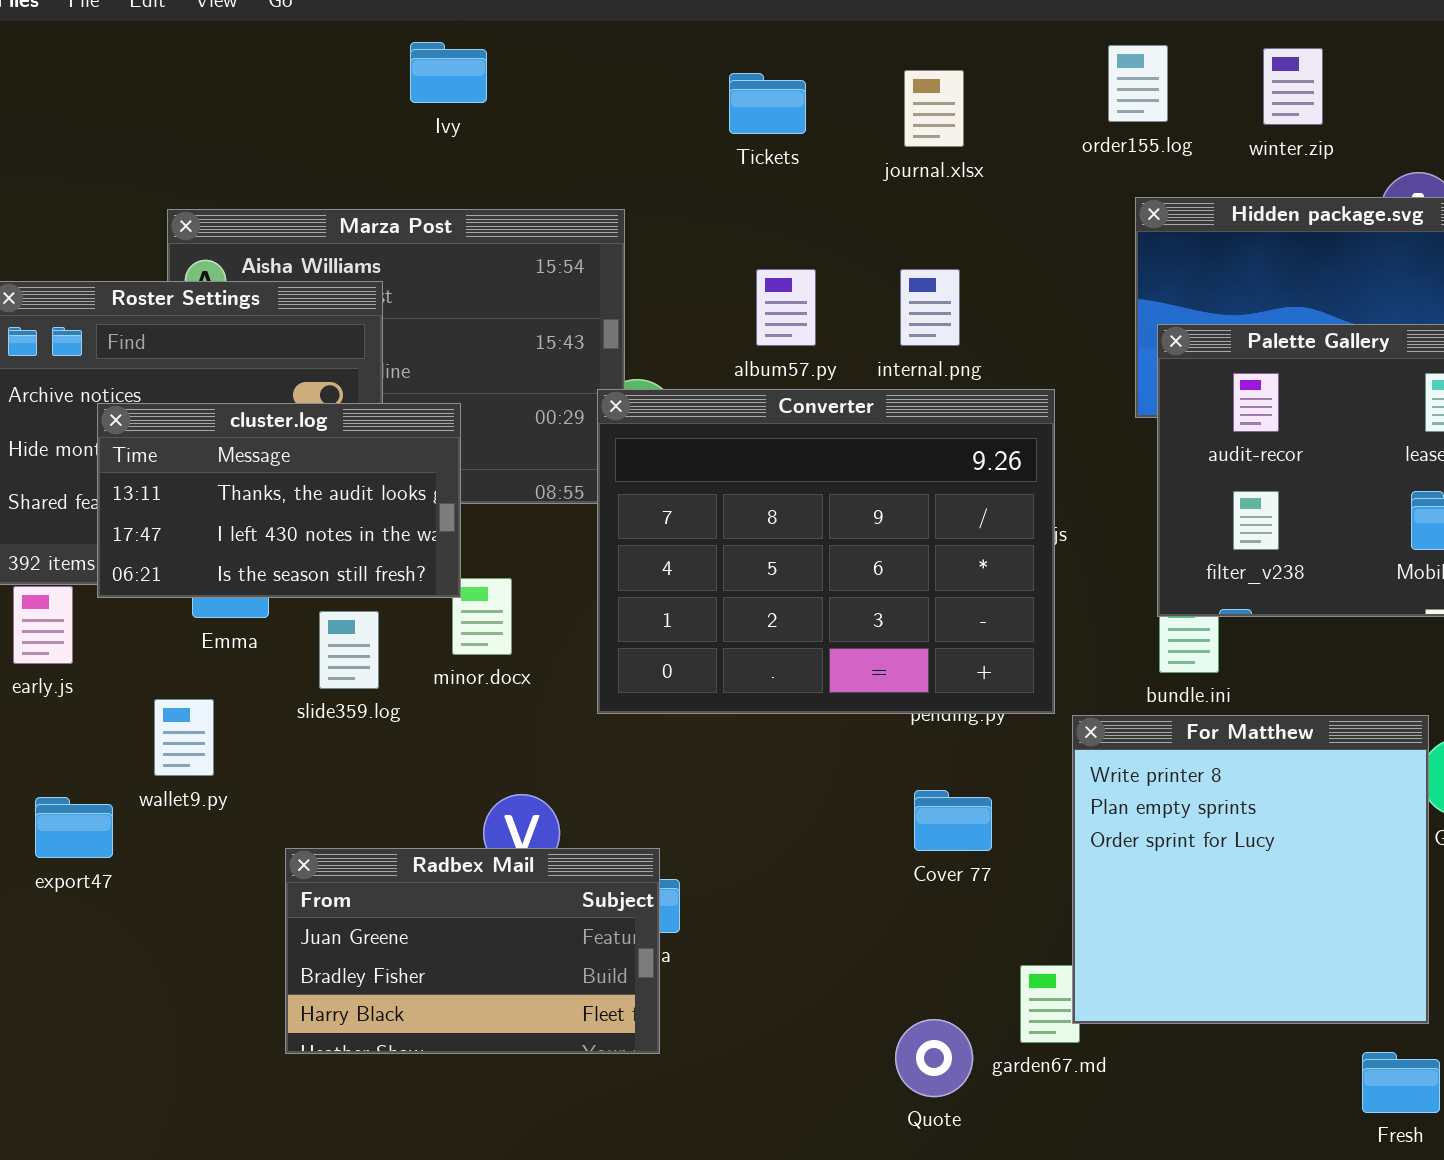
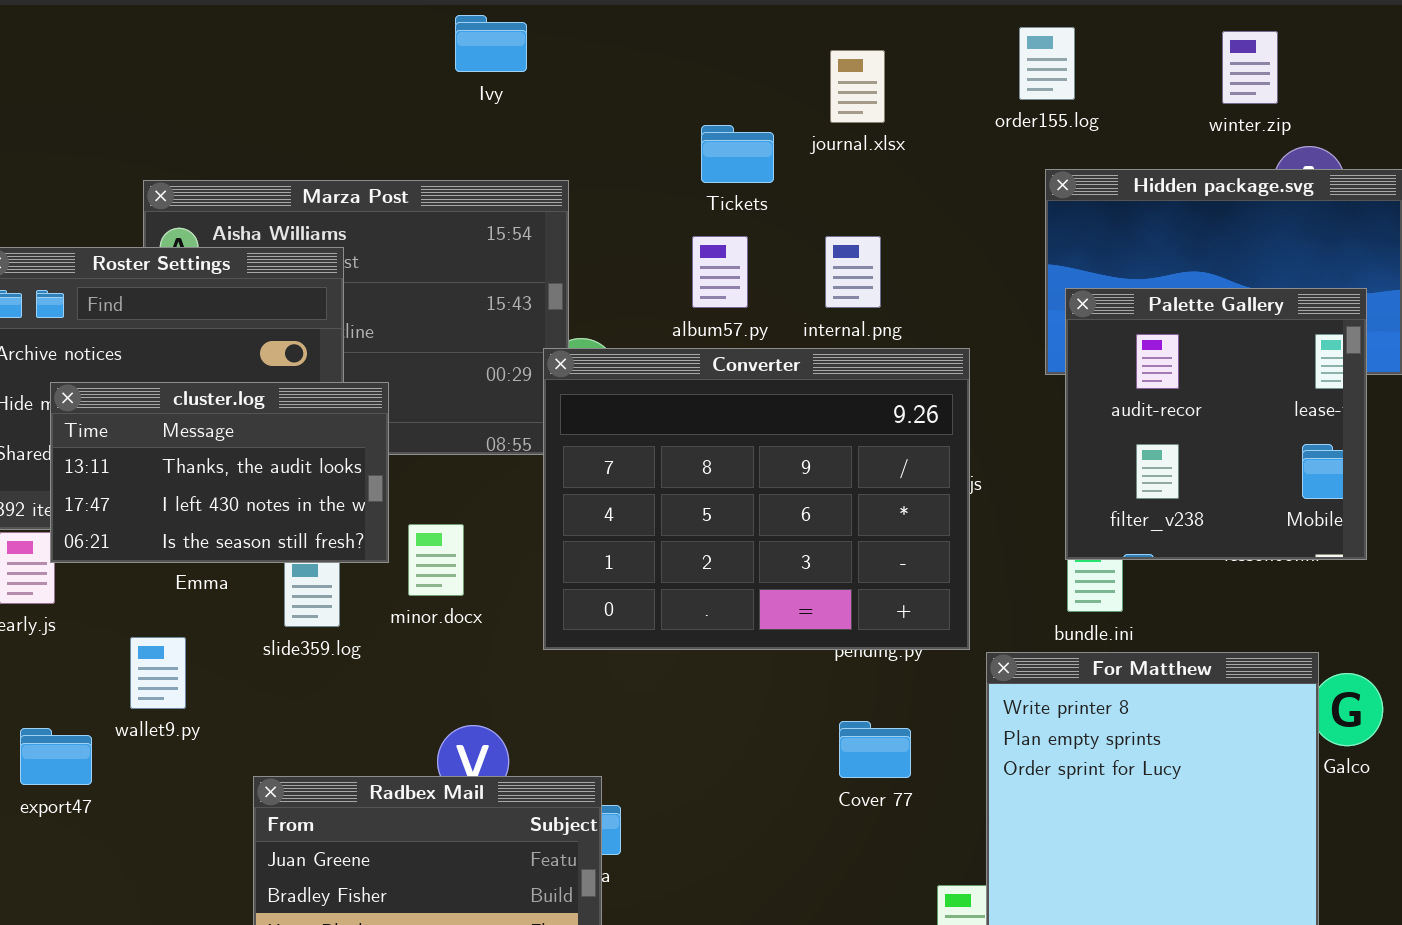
Ivy: [410,42,487,103] -> [455,15,527,72], moved
winter.zip: [1263,48,1323,125] -> [1222,31,1278,104], moved
Tickets: [729,73,806,134] -> [701,125,774,183], moved
cluster.log: [97,403,461,598] -> [50,382,389,563], moved

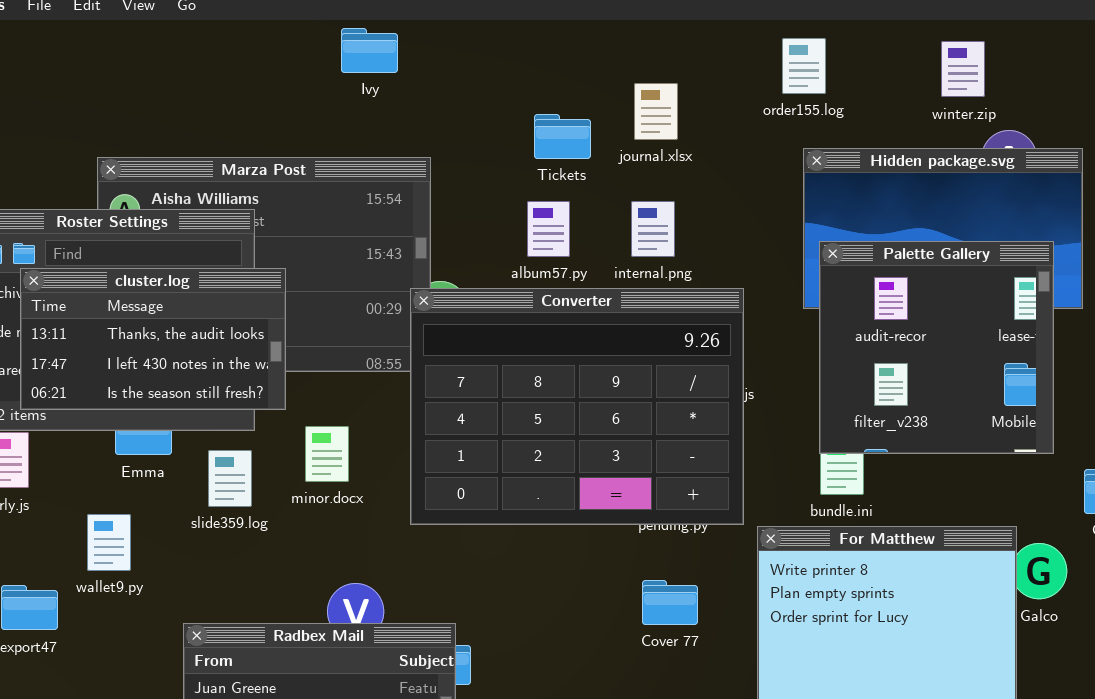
journal.xlsx: [830,50,885,123] -> [634,83,678,140], moved
cluster.log: [50,382,389,563] -> [20,268,286,410], moved

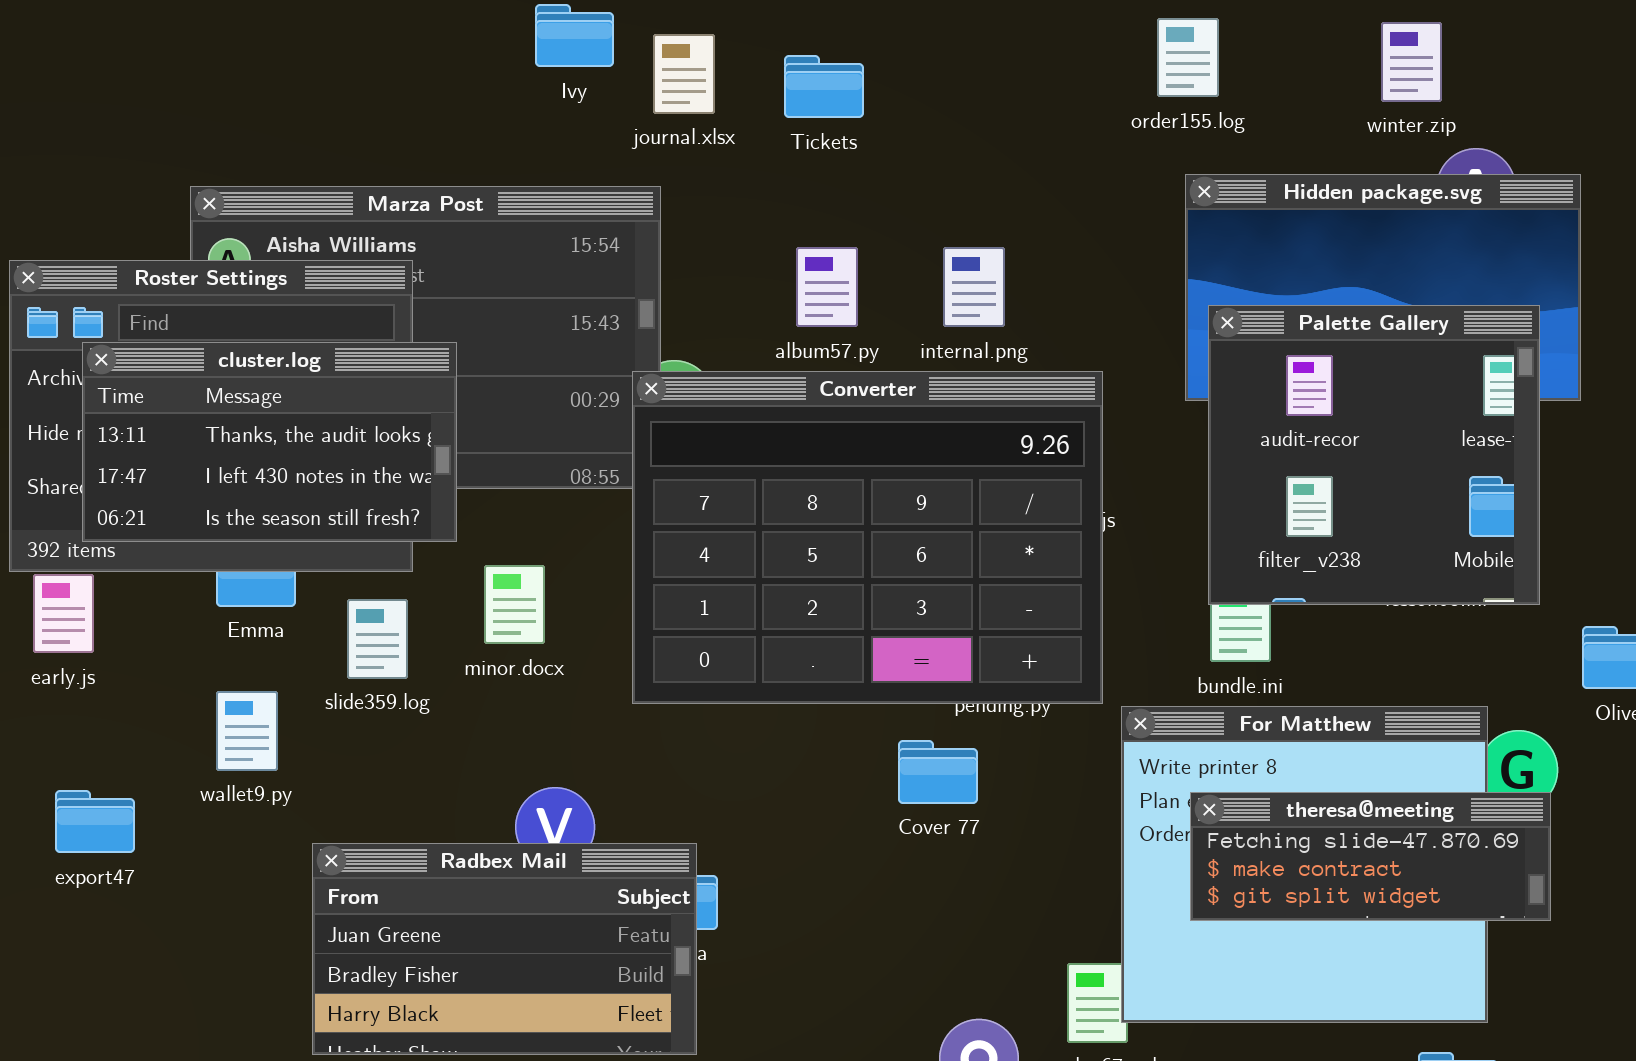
journal.xlsx: [634,83,678,140] -> [653,34,715,114], moved
Tickets: [534,114,591,159] -> [784,55,864,118], moved
wallet9.py: [87,514,131,571] -> [216,691,278,771], moved
Cover 77: [642,580,698,625] -> [898,740,978,804], moved
theresa@meeting: none -> [1190,792,1551,921], opened

